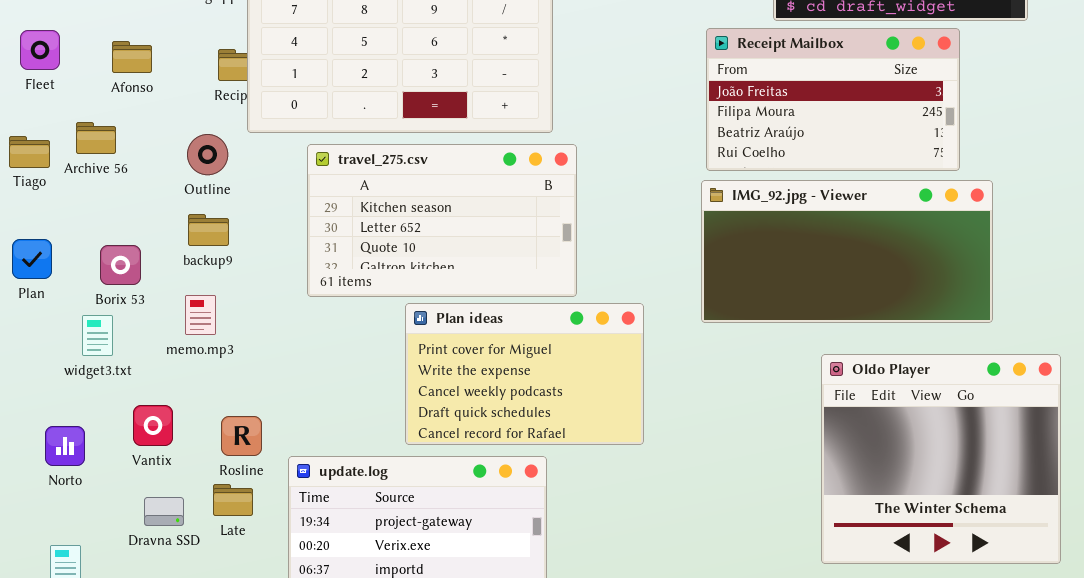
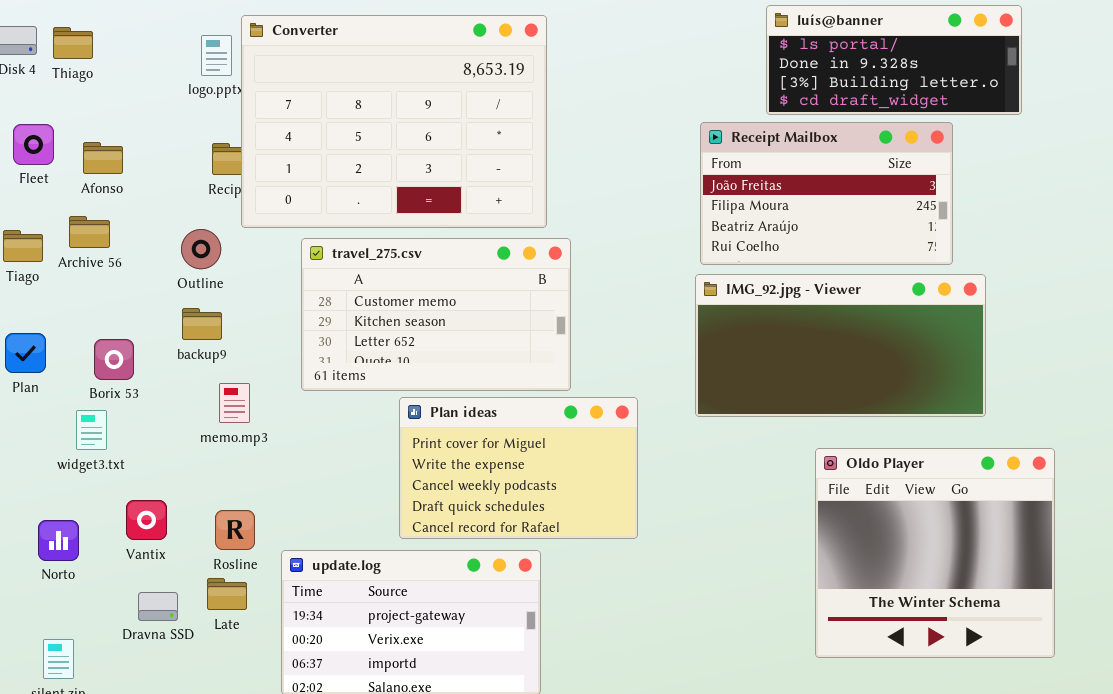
Afonso: [112,41,152,73] -> [83,142,123,174], moved
travel_275.csv: [307,144,577,297] -> [301,238,571,391], scrolled up 1 row
memo.mp3: [185,295,216,335] -> [219,383,250,423], moved

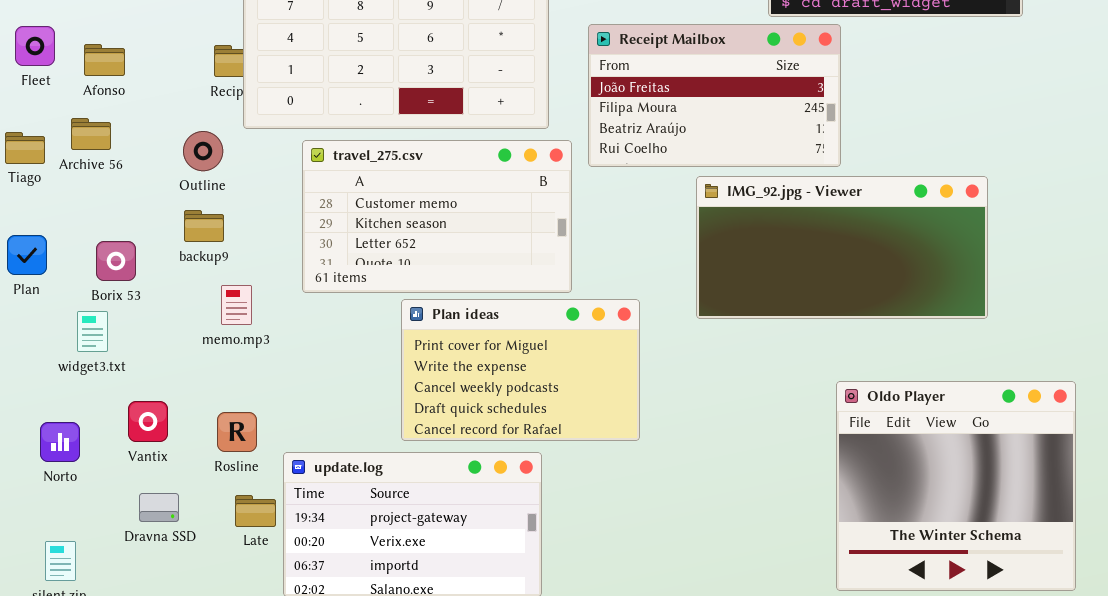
Receipt Mailbox: [700,122,953,265] -> [588,24,841,167], moved
Oldo Player: [815,448,1055,658] -> [836,381,1076,591], moved
Late: [207,578,247,610] -> [235,495,276,527], moved

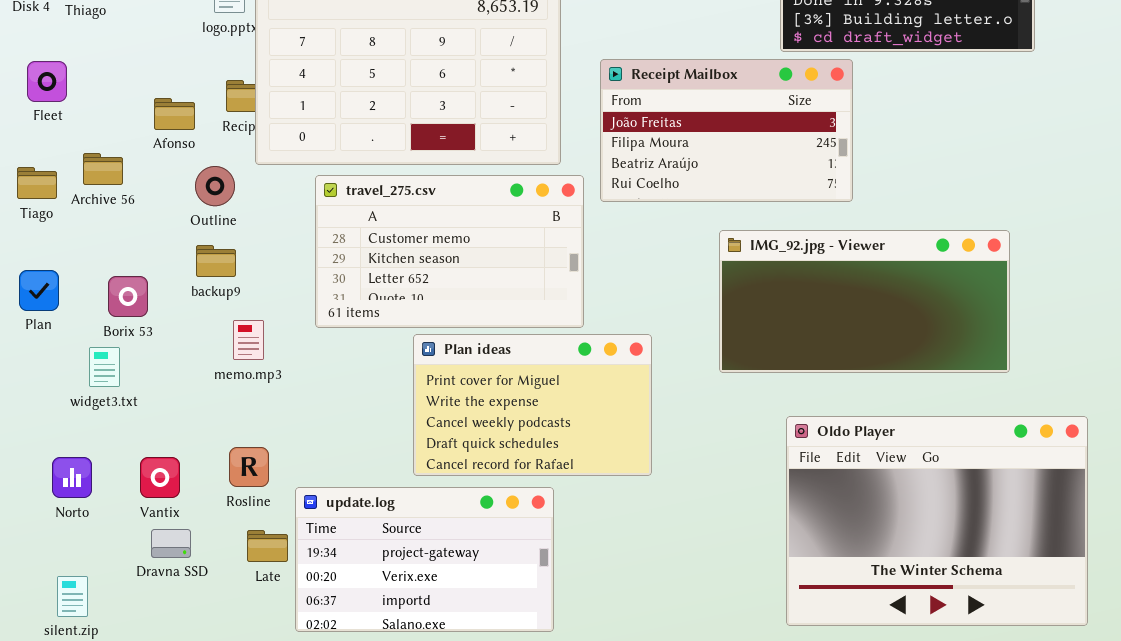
Afonso: [84,44,125,76] -> [154,98,195,130], moved
IMG_92.jpg - Viewer: [696,176,988,319] -> [719,230,1010,373], moved
Oldo Player: [836,381,1076,591] -> [786,416,1088,626], resized
Vantix: [128,401,168,442] -> [140,457,180,498], moved

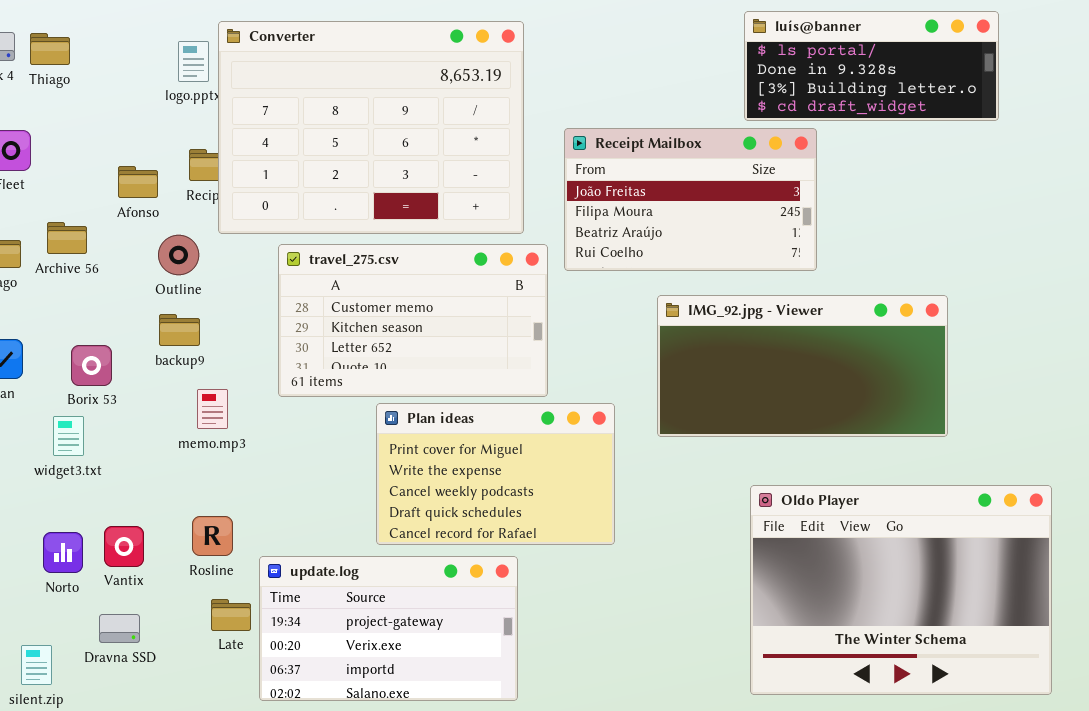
IMG_92.jpg - Viewer: [719,230,1010,373] -> [657,295,948,437], moved
Norto: [52,457,92,498] -> [43,532,83,573], moved
Dravna SSD: [151,529,191,558] -> [99,614,140,643], moved

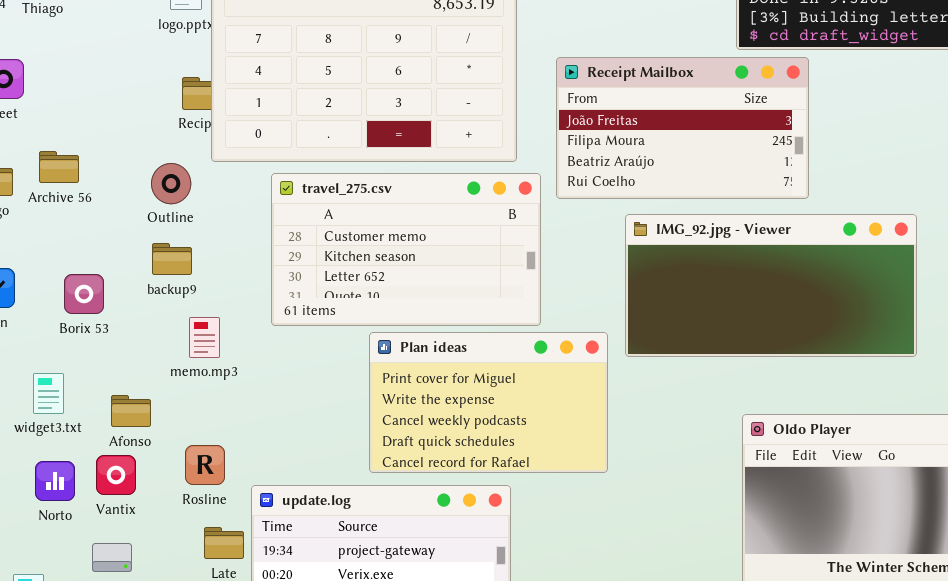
Afonso: [118,166,158,198] -> [111,395,151,427], moved
IMG_92.jpg - Viewer: [657,295,948,437] -> [625,214,917,357], moved
widget3.txt: [53,416,84,456] -> [33,373,64,414], moved

